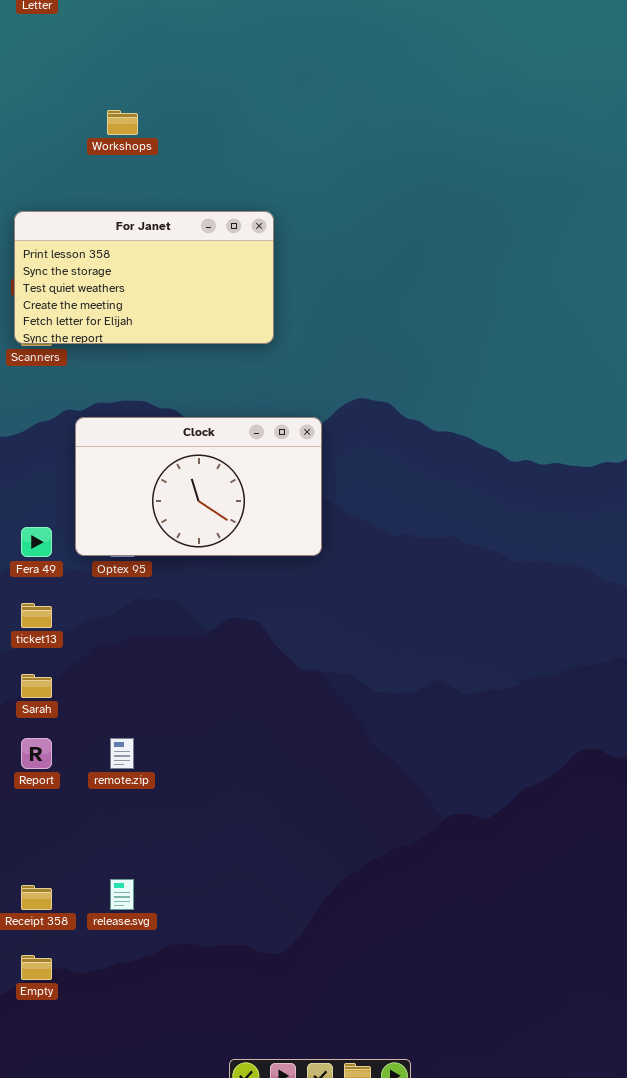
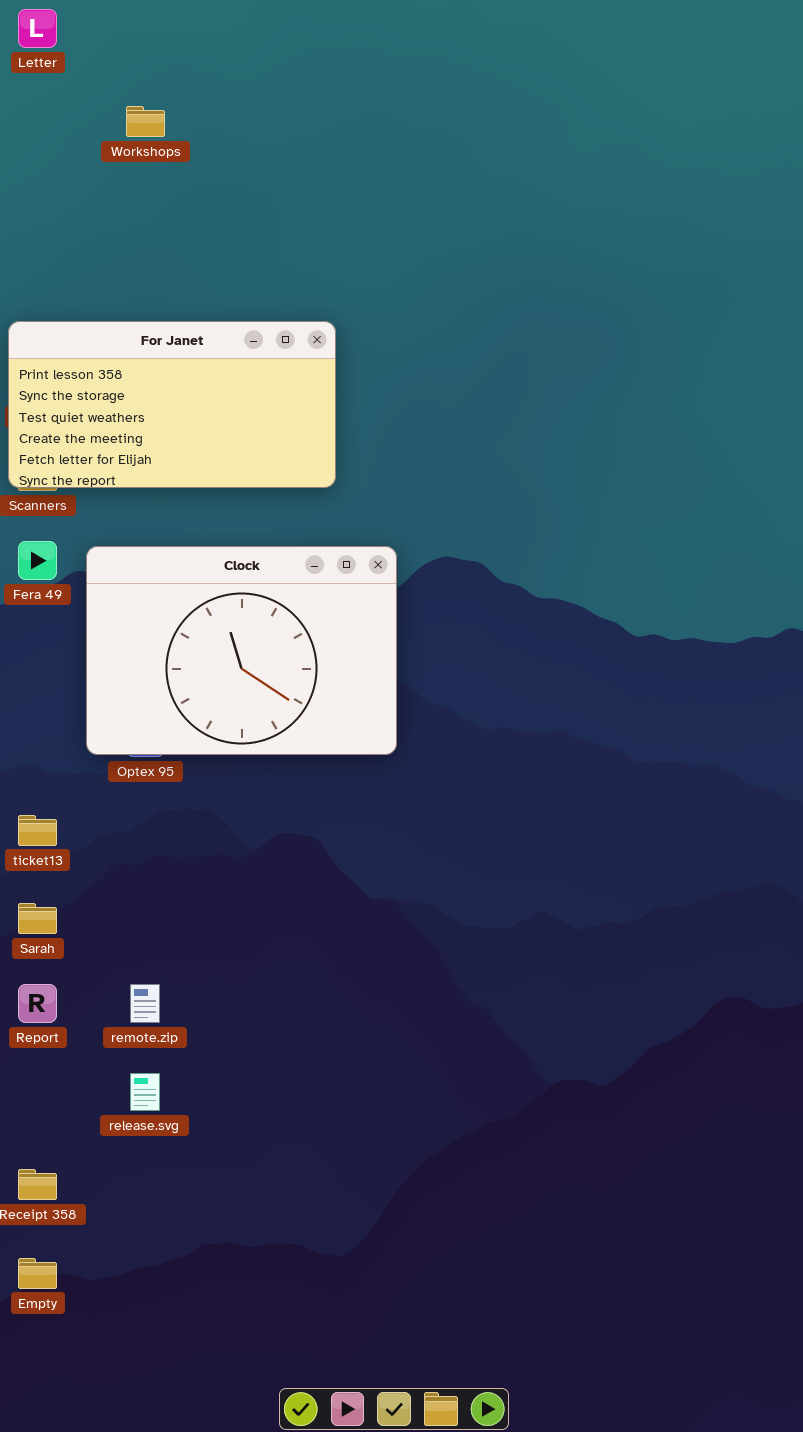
Workshops: [107,110,138,135] -> [126,106,165,137], moved
Clock: [75,417,322,556] -> [86,546,397,755], resized
Fera 49: [21,527,52,557] -> [18,541,57,580], moved
release.svg: [110,879,134,910] -> [130,1073,160,1111], moved

